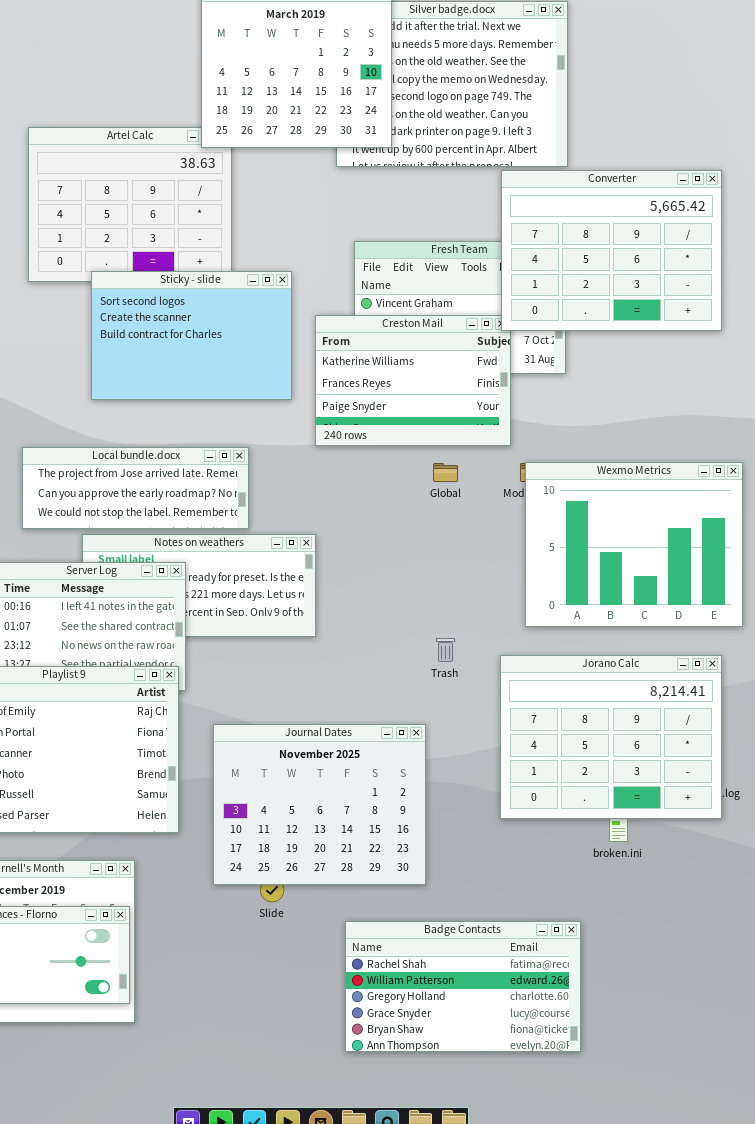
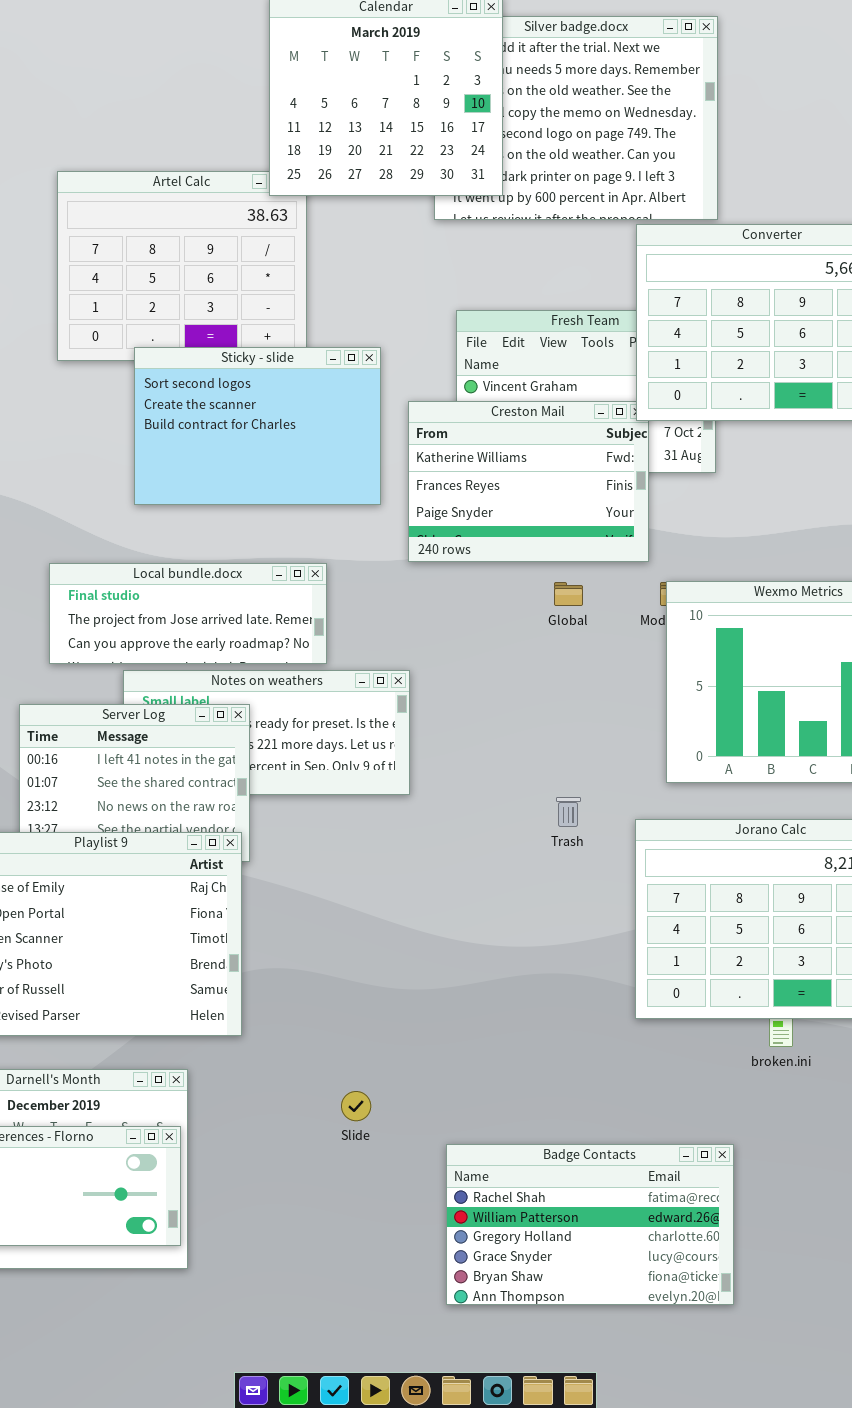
Local bundle.docx: [22,447,249,529] -> [49,563,327,664], scrolled up 1 row
Journal Dates: [213,724,426,885] -> none, closed

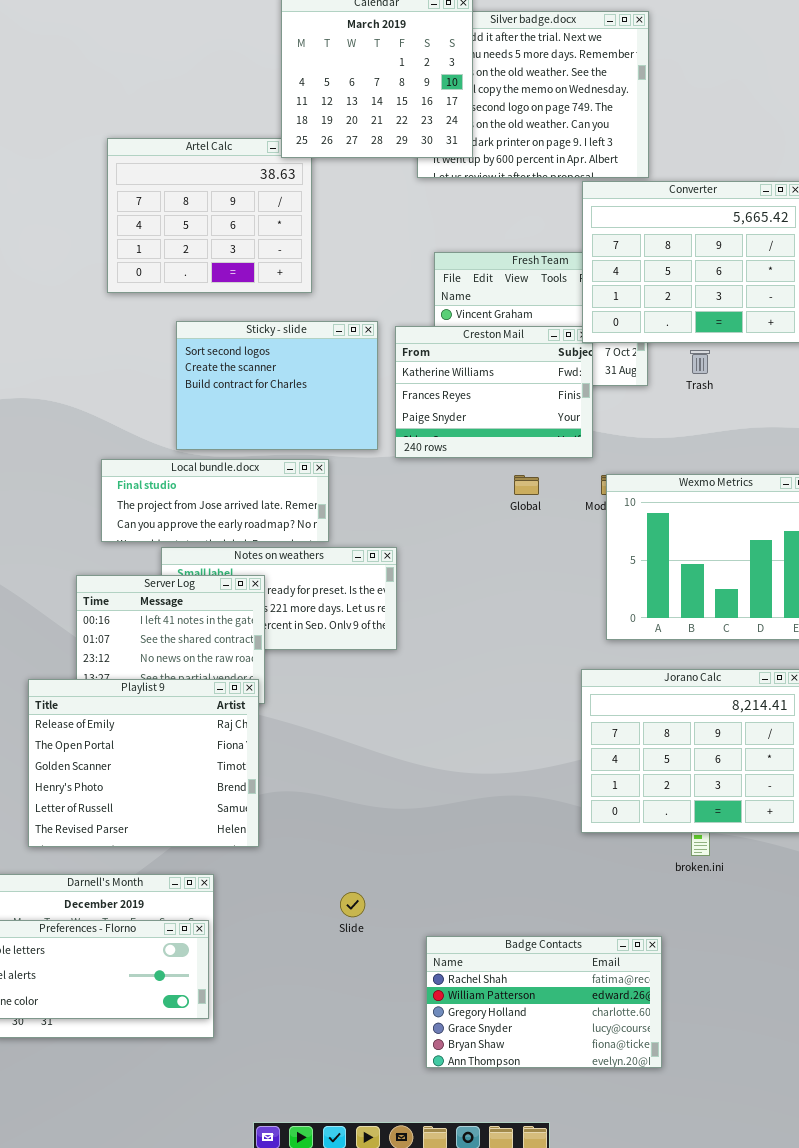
Sticky - slide: [134,347,381,505] -> [176,321,378,450], moved
Trash: [556,797,581,827] -> [690,350,710,374], moved

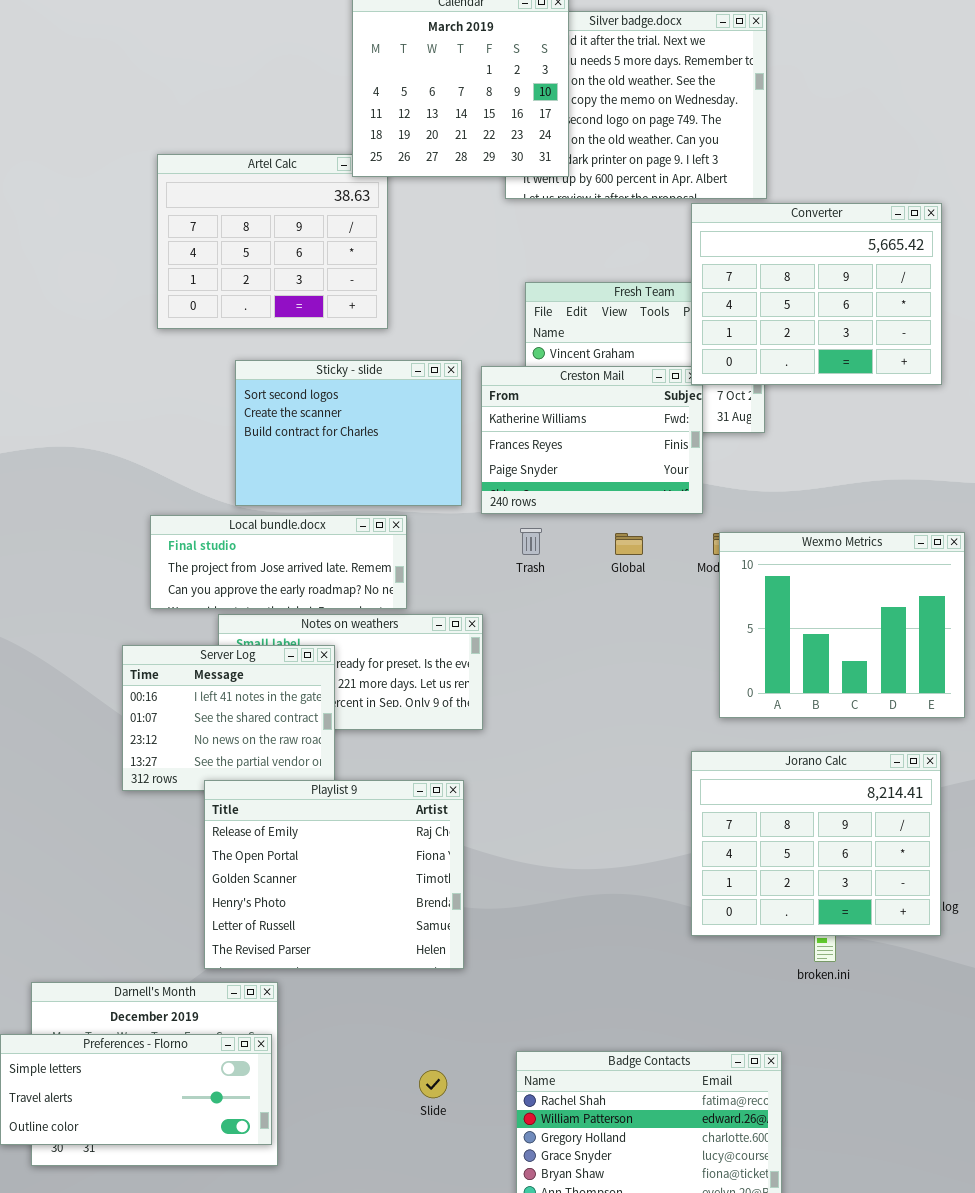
Trash: [690,350,710,374] -> [520,528,542,555], moved
Playlist 9: [28,679,259,847] -> [204,780,464,969], moved
Slide: [340,892,365,917] -> [419,1070,447,1098], moved

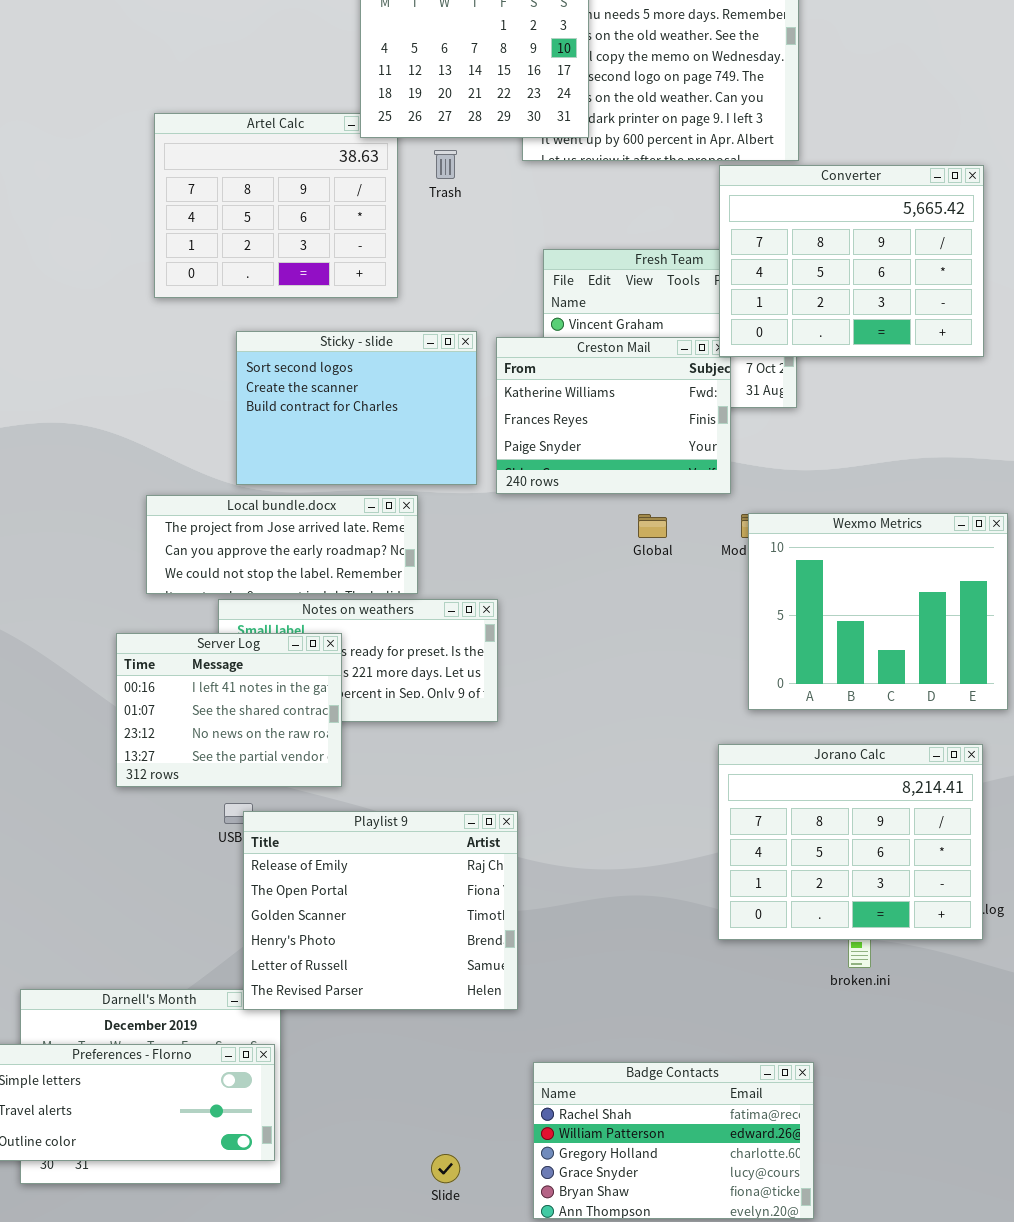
Local bundle.docx: [150,515,407,609] -> [146,495,418,594], scrolled down 1 row
Trash: [520,528,542,555] -> [434,150,457,179], moved
Playlist 9: [204,780,464,969] -> [243,811,518,1010], moved
Slide: [419,1070,447,1098] -> [431,1154,460,1183], moved

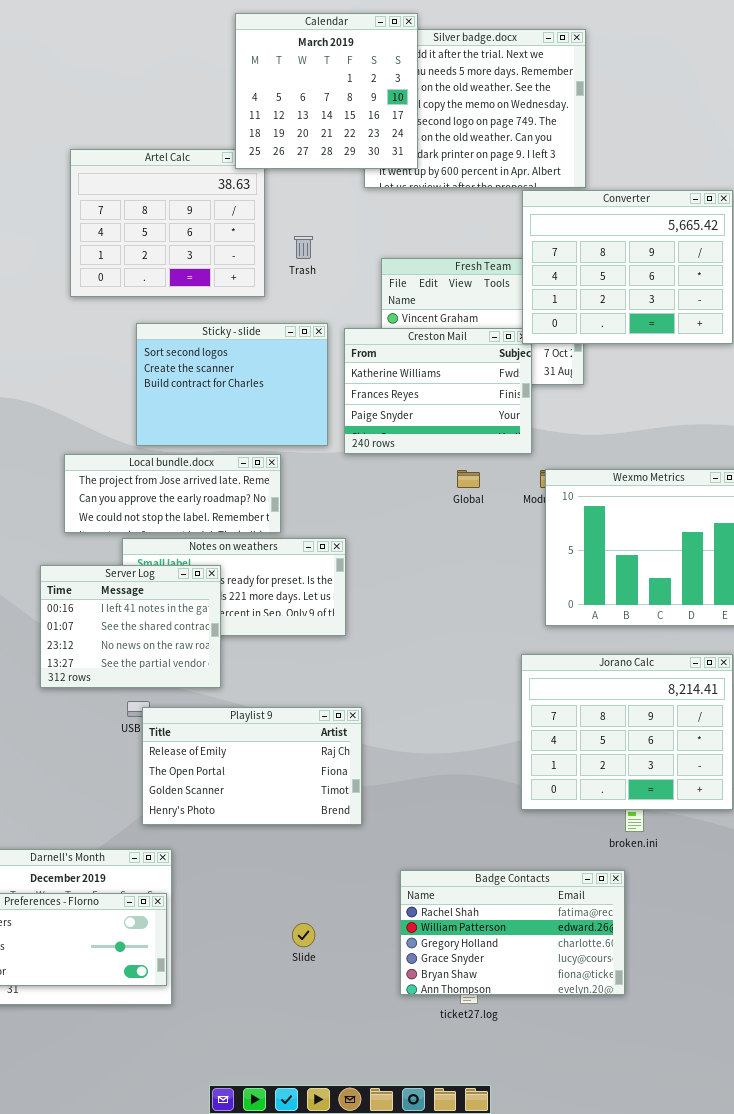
Trash: [434,150,457,179] -> [294,236,313,259], moved
Playlist 9: [243,811,518,1010] -> [142,707,362,825], resized
Badge Contacts: [533,1062,814,1219] -> [400,870,625,995], moved
Slide: [431,1154,460,1183] -> [292,923,315,947], moved

